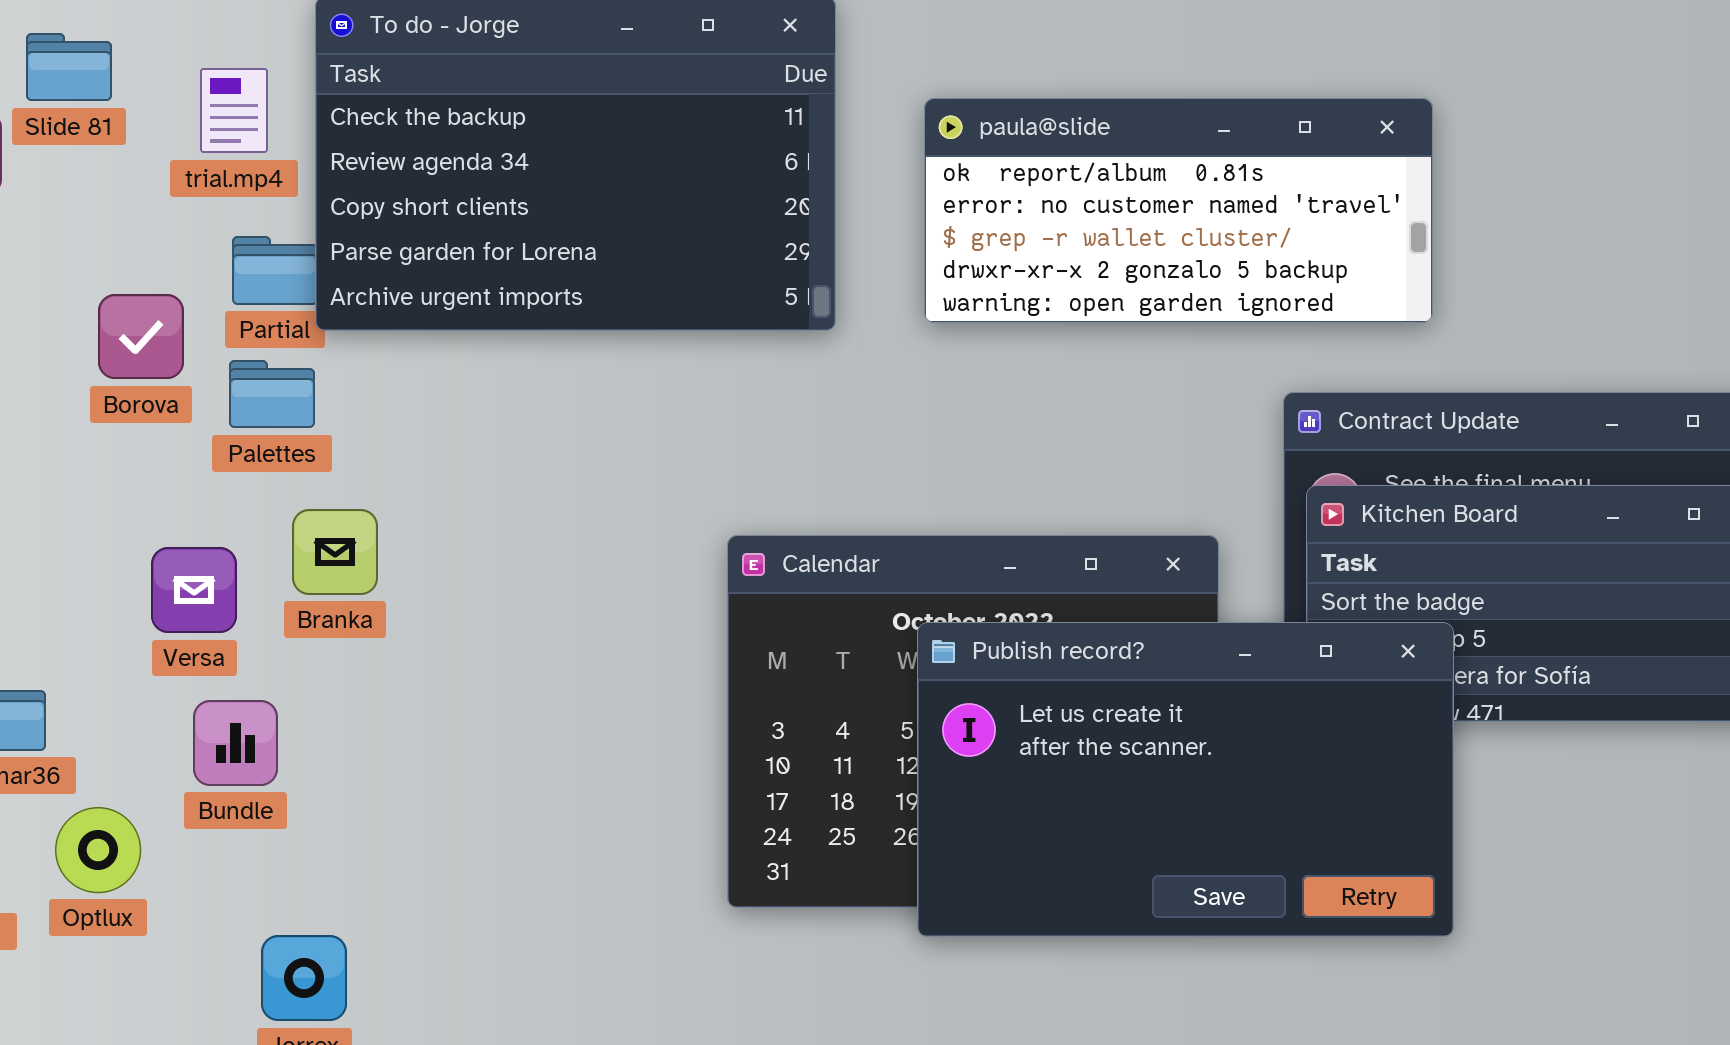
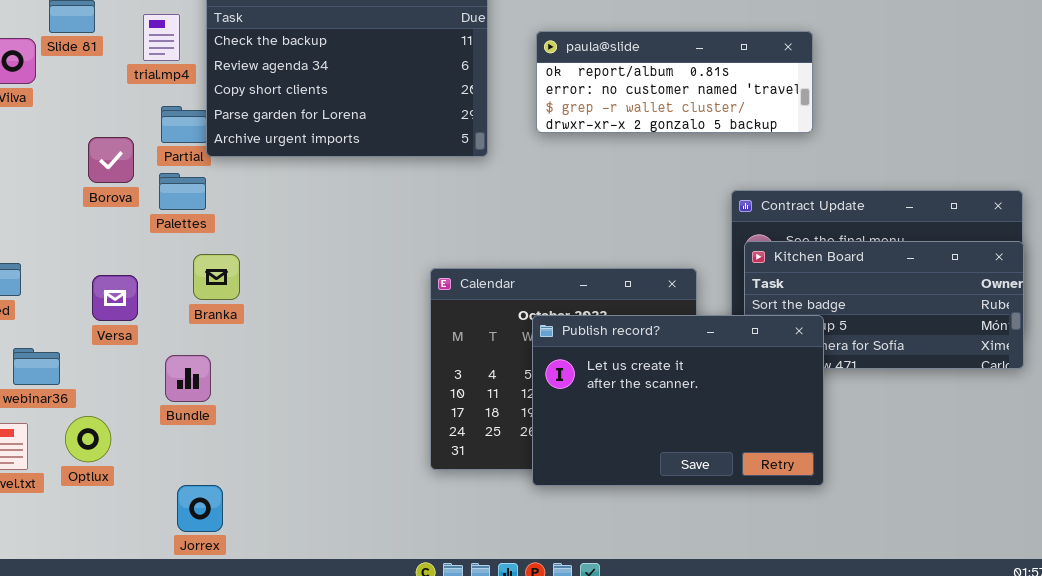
paula@slide: [924,98,1433,323] -> [536,31,813,133], resized
Versa: [151,547,237,633] -> [92,275,138,321], moved
Bundle: [193,700,278,786] -> [165,355,211,402], moved

